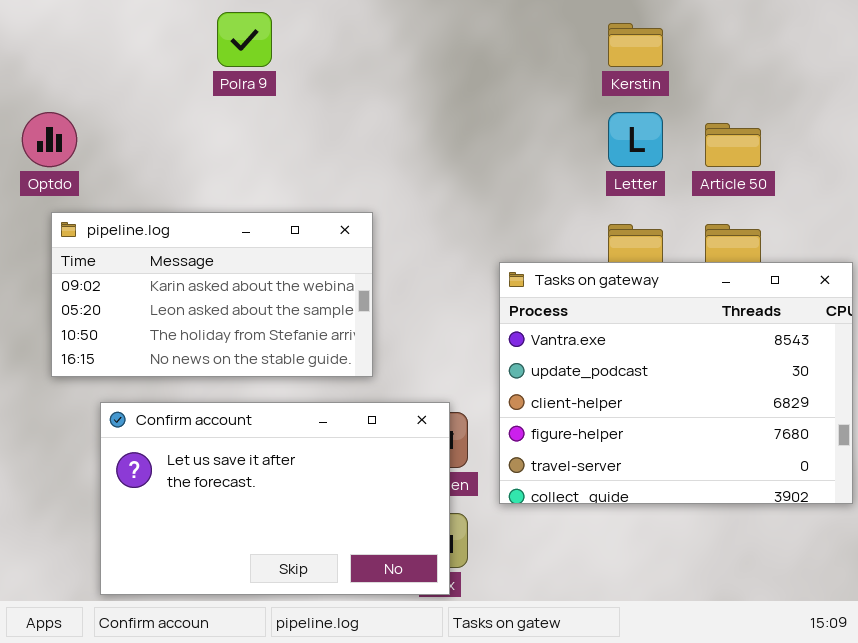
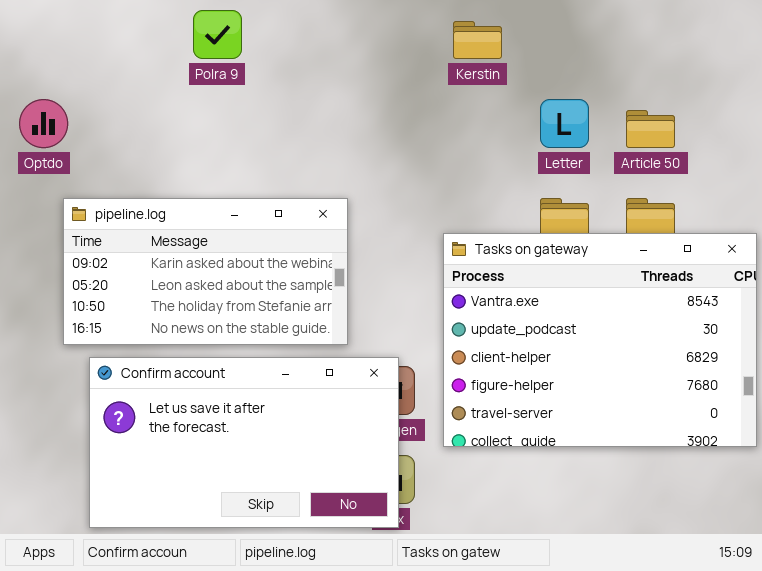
Kerstin: [608,23,663,67] -> [453,21,502,59], moved
pipeline.log: [51,212,373,377] -> [63,198,348,345], moved

